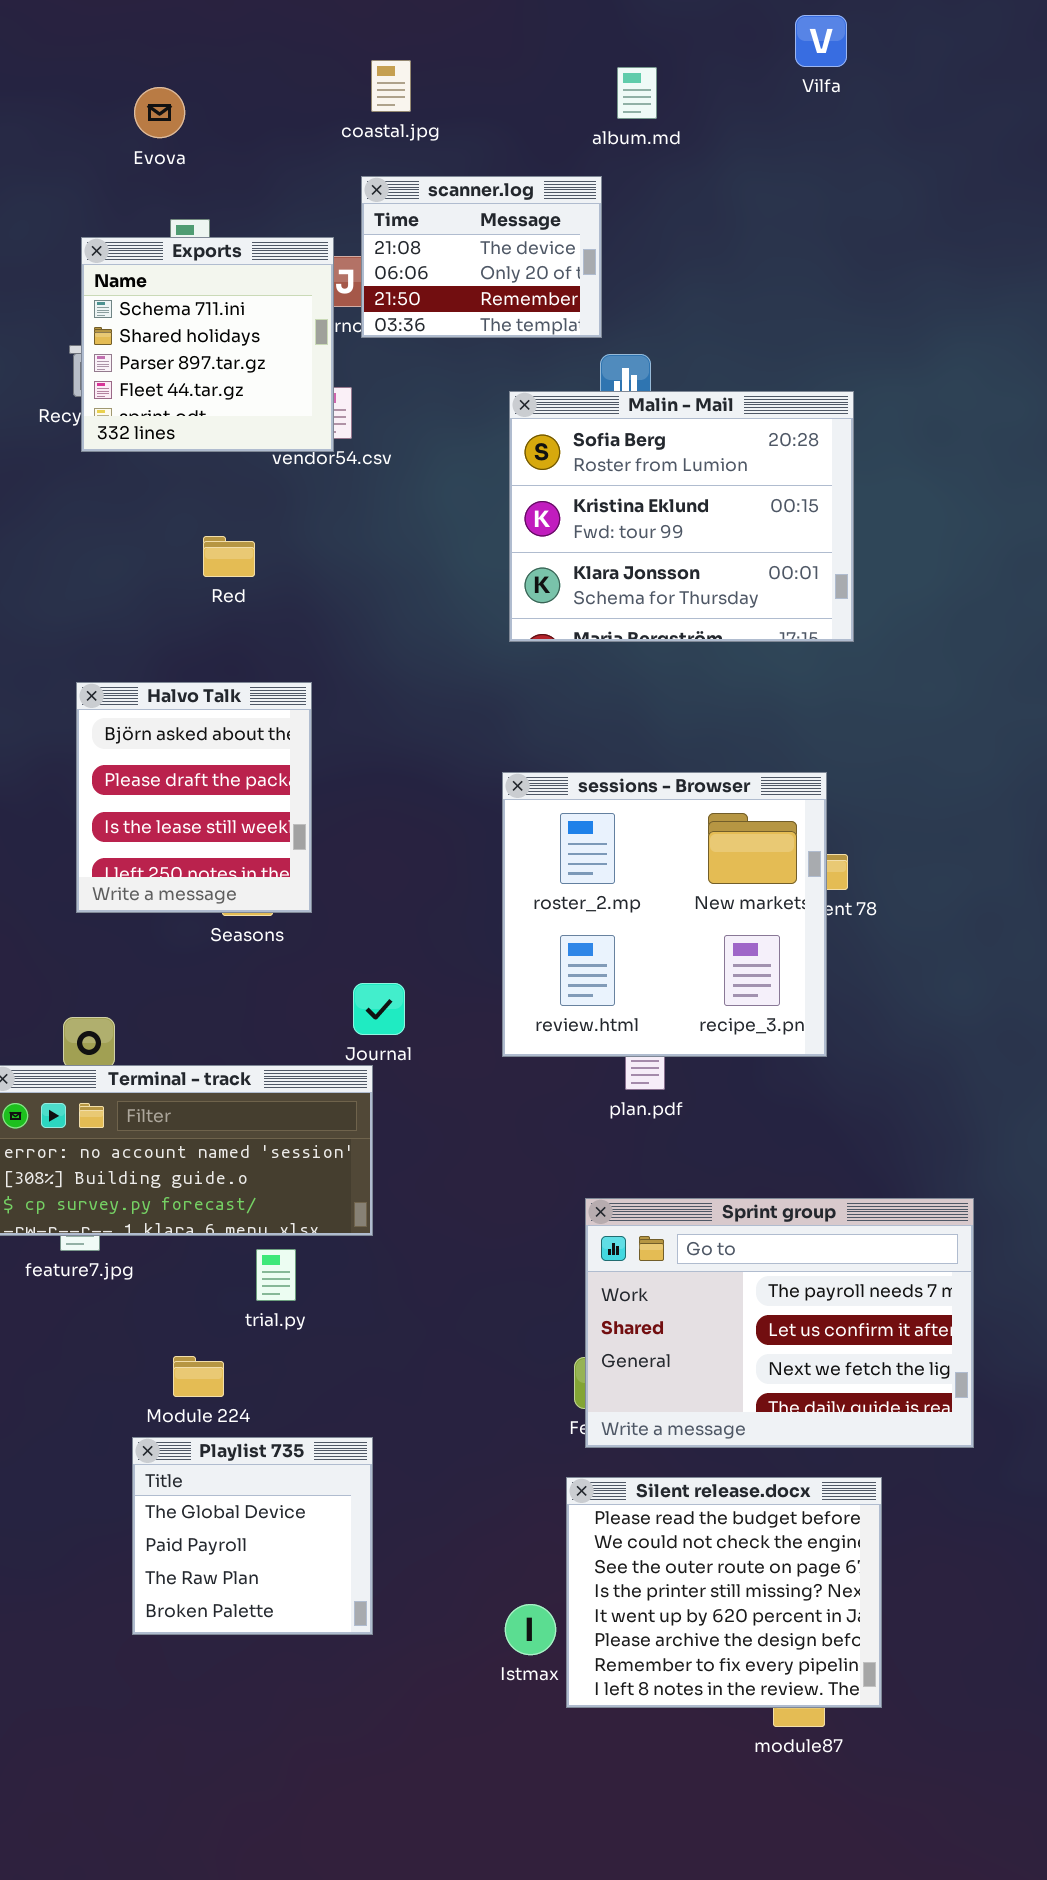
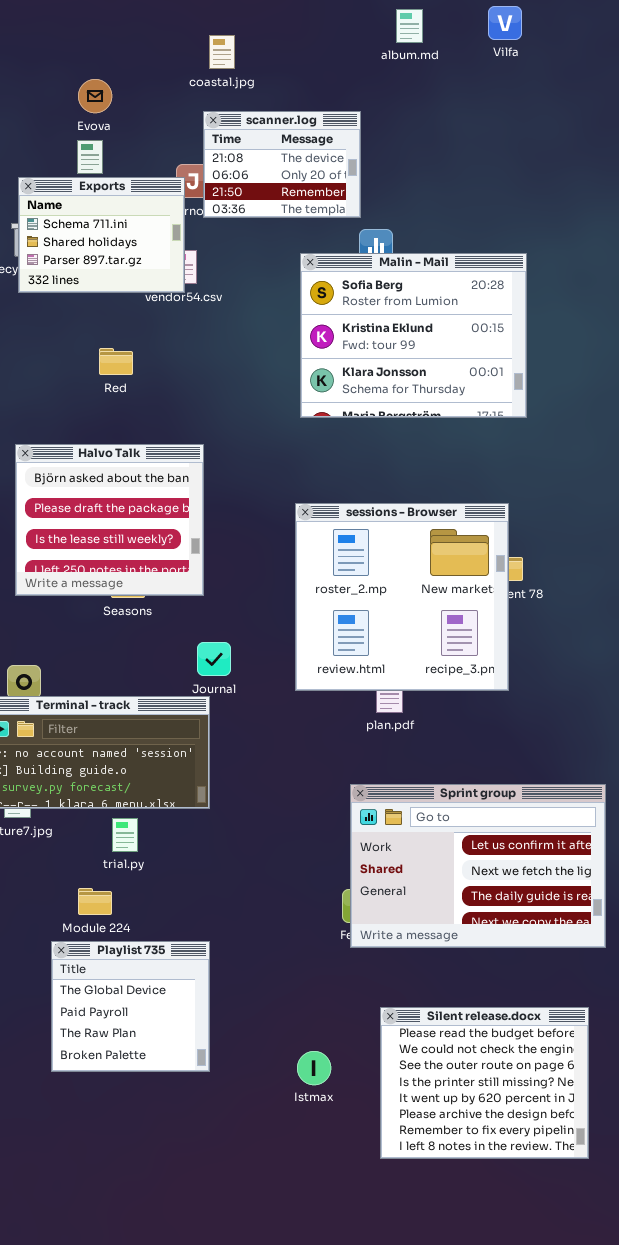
album.md: [617,67,657,119] -> [396,9,423,43], moved
Evova: [134,87,185,138] -> [78,79,112,113], moved
Exports: [81,237,334,452] -> [18,177,185,293], resized
Halvo Talk: [76,682,312,913] -> [15,444,204,596], resized
Sprint group: [585,1198,974,1448] -> [350,784,606,948], scrolled down 1 row
trial.py: [256,1249,296,1301] -> [112,818,138,852], moved
Silent release.docx: [566,1477,882,1708] -> [380,1007,589,1159], moved

